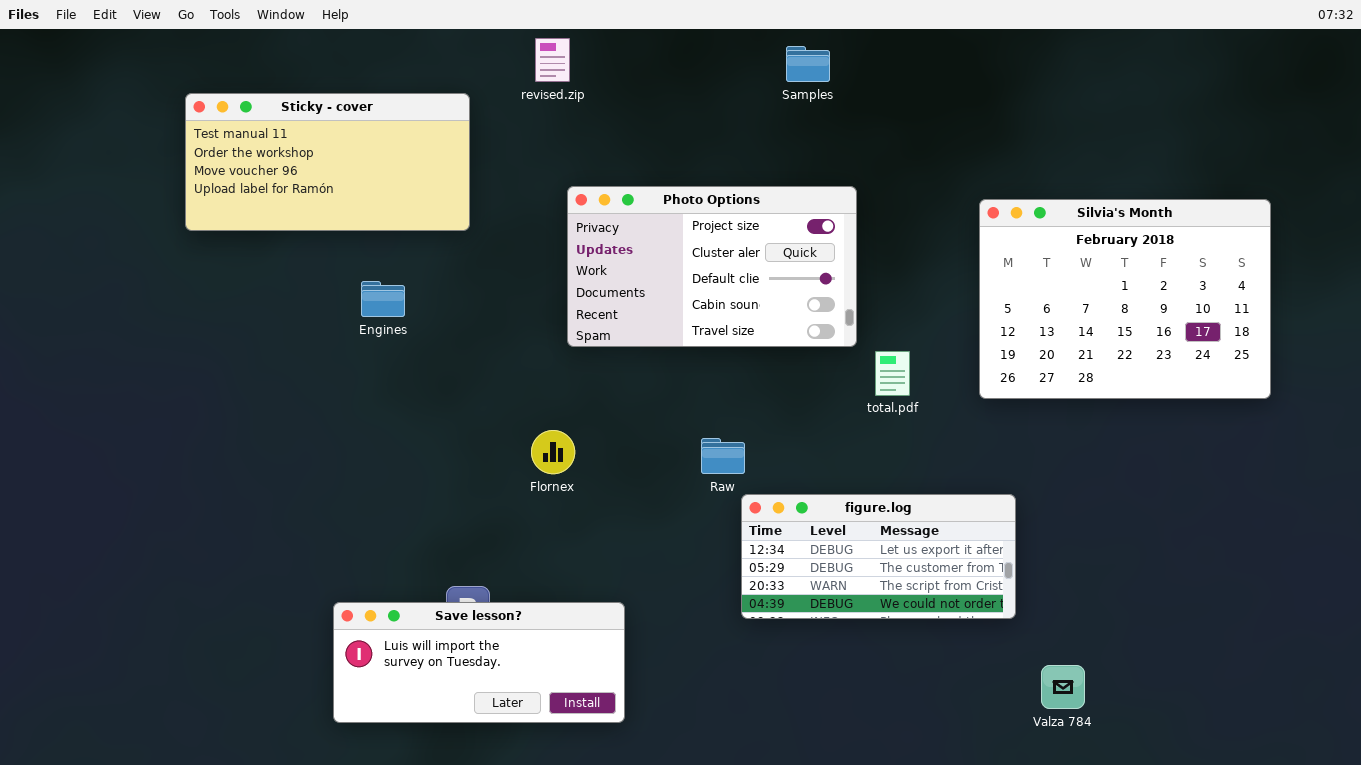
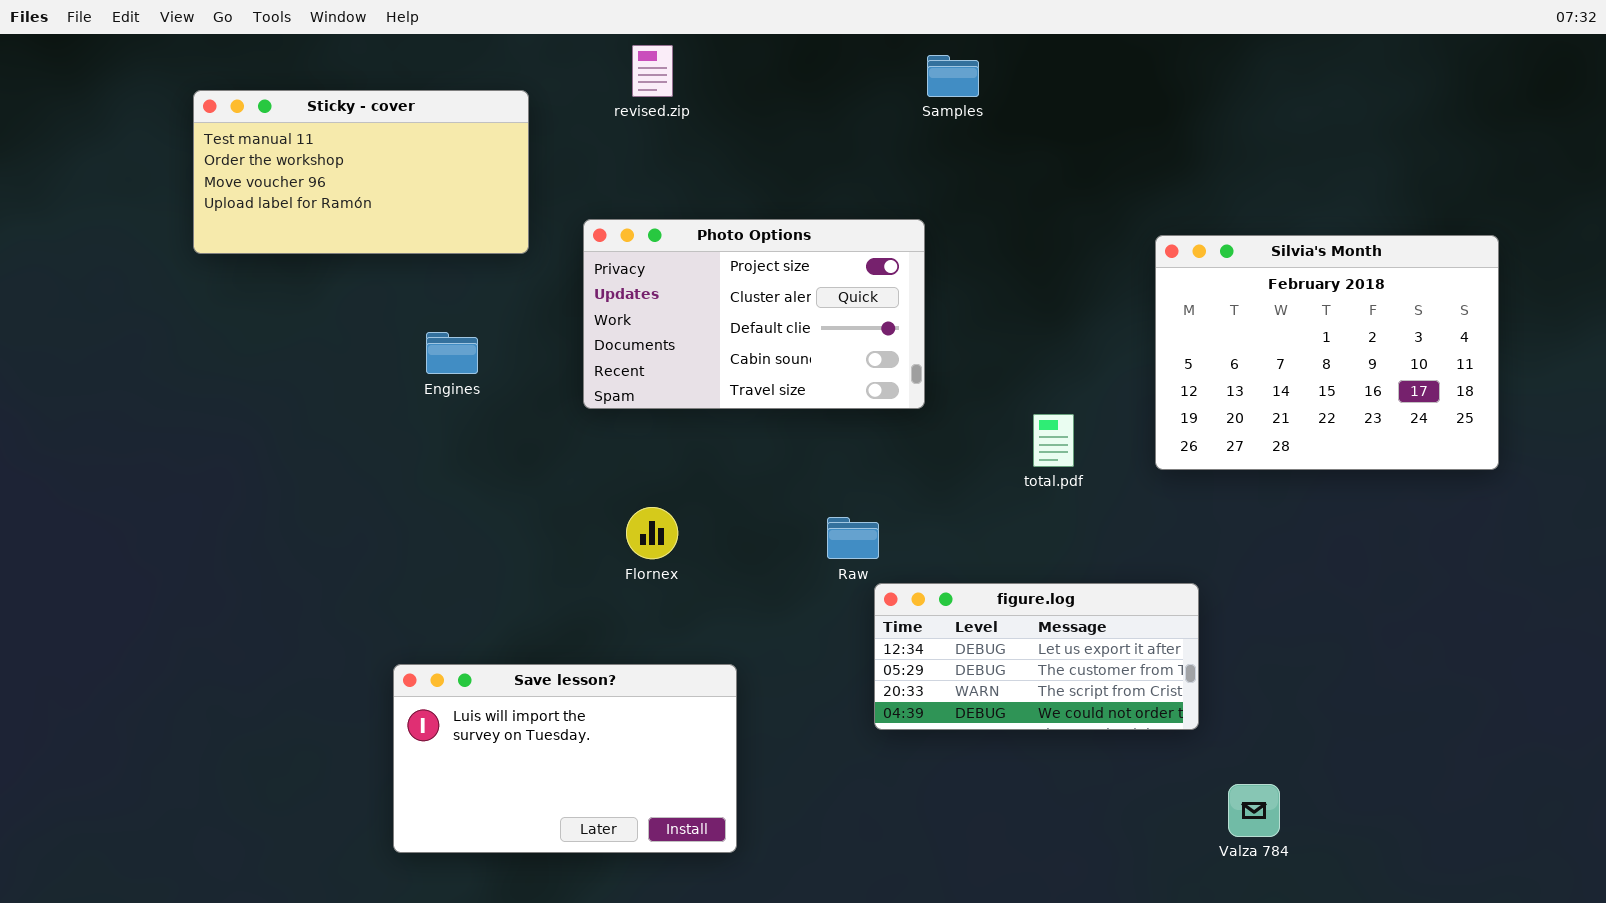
Sticky - cover: [185,93,470,231] -> [193,90,529,254], moved
Photo Options: [567,186,857,347] -> [583,219,925,409], moved
Save lesson?: [333,602,625,723] -> [393,664,737,853], resized

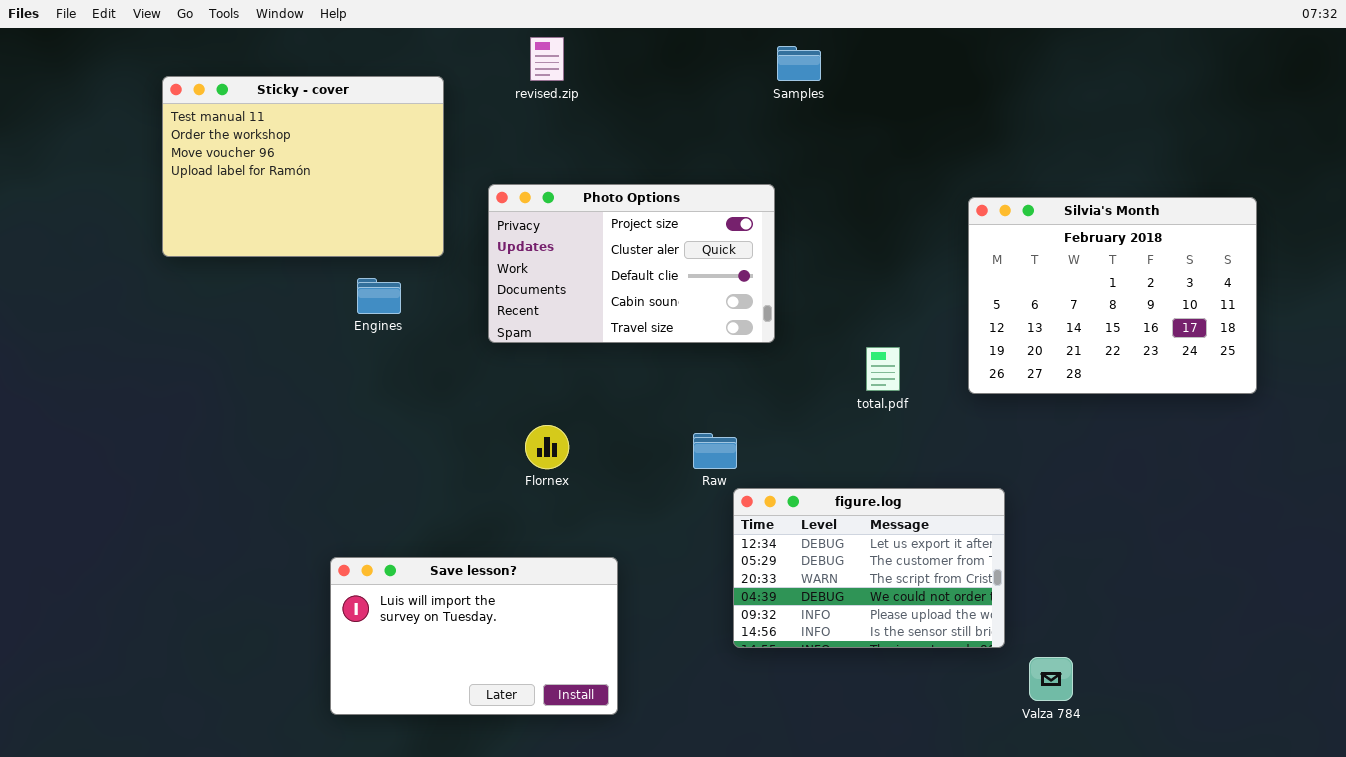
Sticky - cover: [193,90,529,254] -> [162,76,444,257], resized
figure.log: [874,583,1199,730] -> [733,488,1005,648], resized

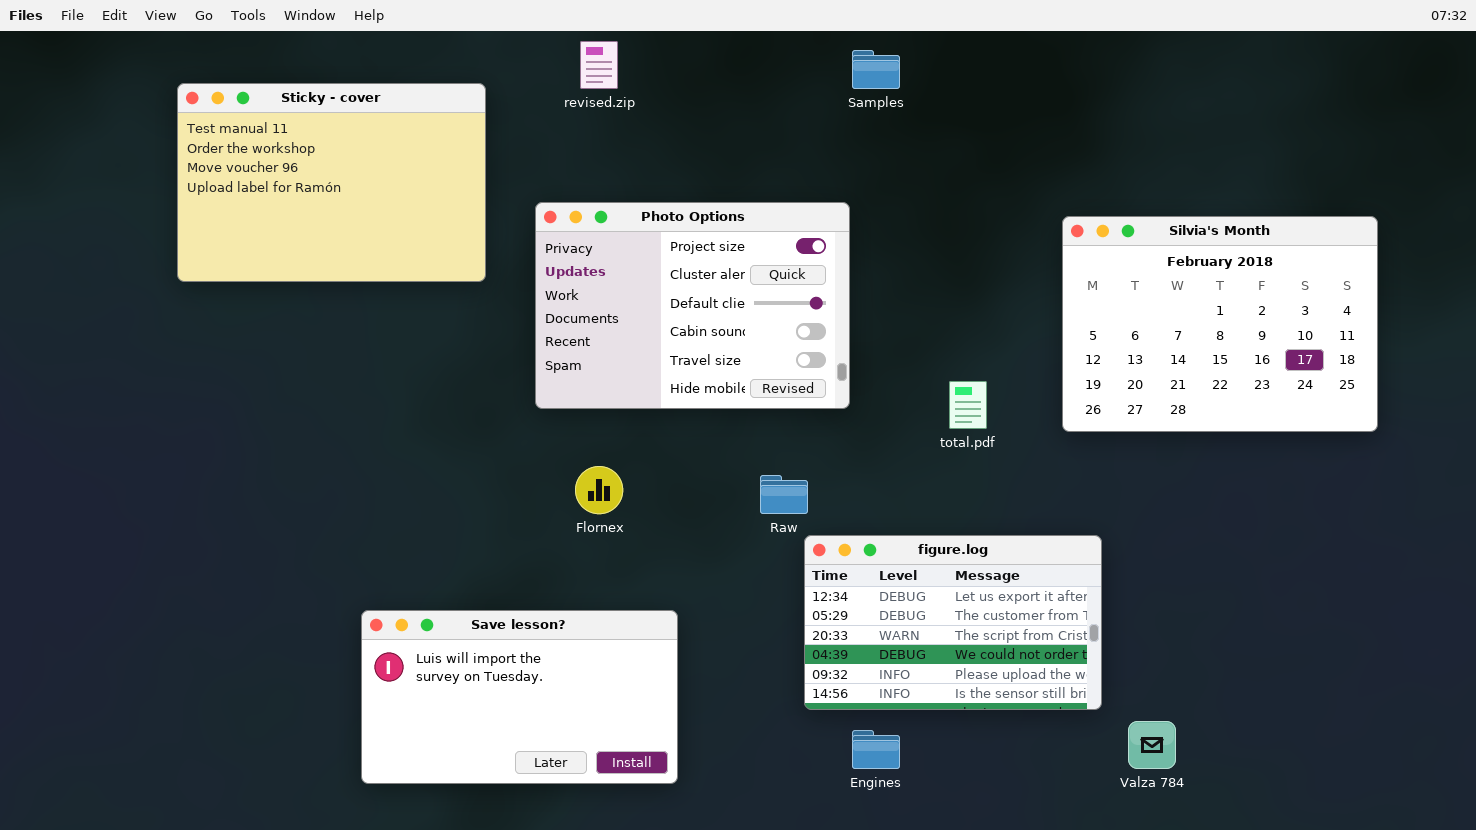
Photo Options: [488,184,775,343] -> [535,202,850,409], resized
Engines: [357,278,401,314] -> [852,730,900,769], moved

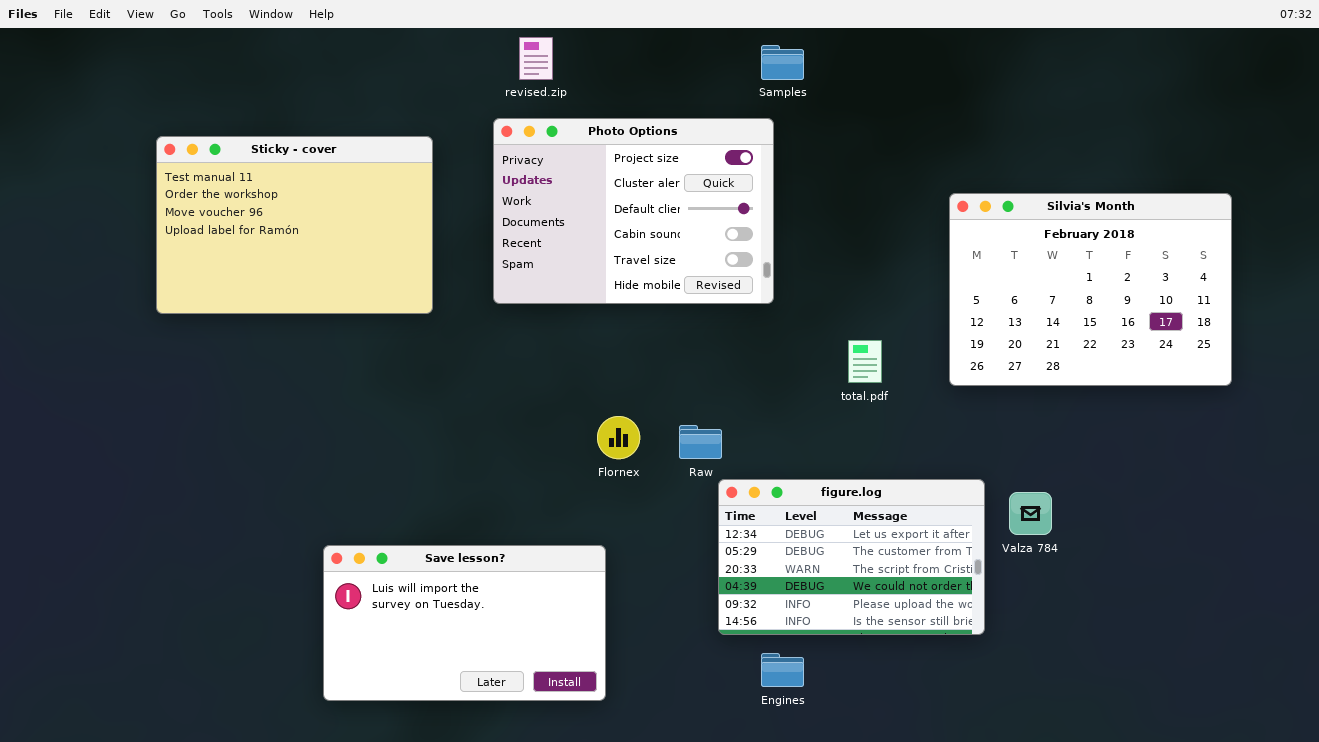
Sticky - cover: [177,83,486,282] -> [156,136,433,314], moved
Photo Options: [535,202,850,409] -> [493,118,774,304], moved
Flornex: [575,466,623,514] -> [597,416,640,459], moved
Valza 784: [1128,721,1176,769] -> [1009,492,1052,535], moved

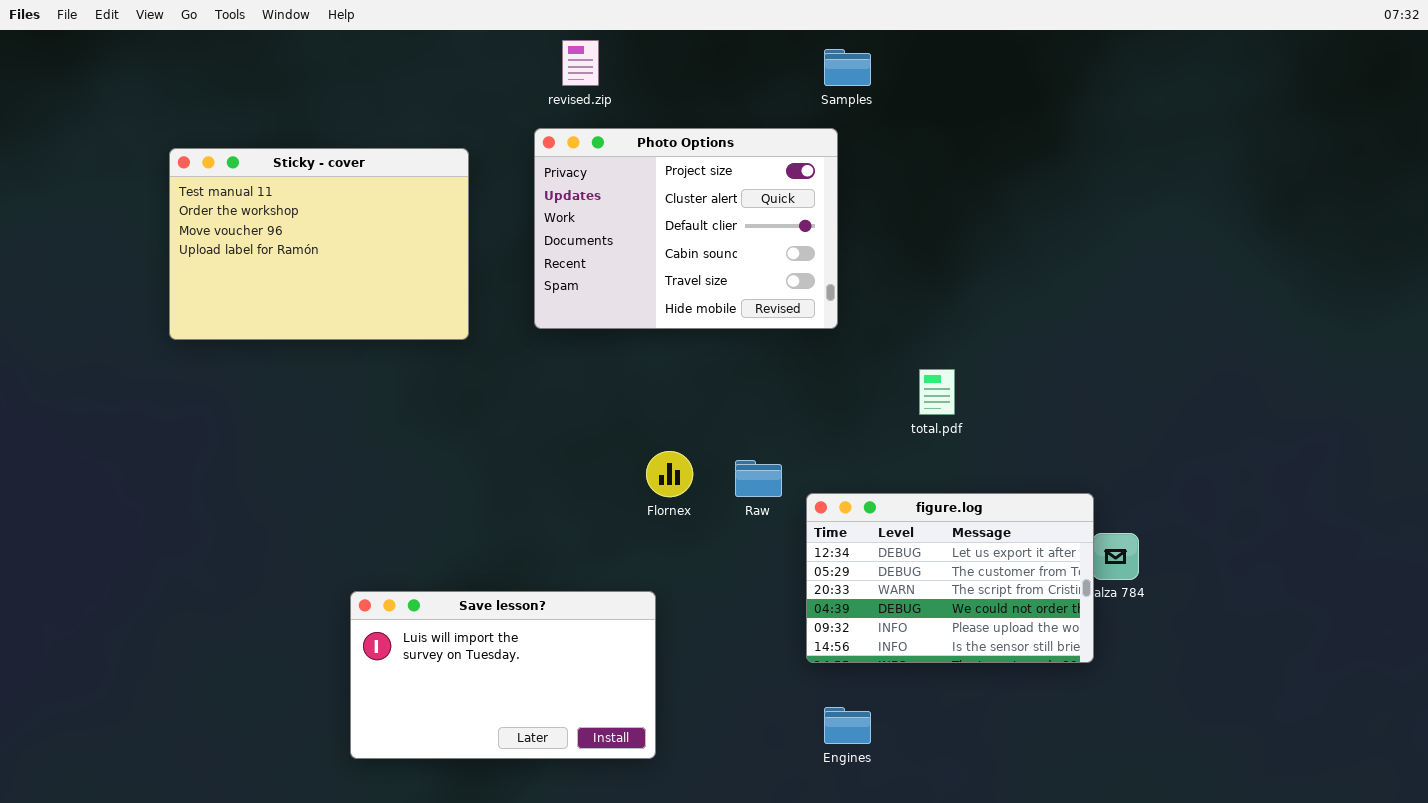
Silvia's Month: [949,193,1232,386] -> none, closed
figure.log: [718,479,985,635] -> [806,493,1094,663], moved

